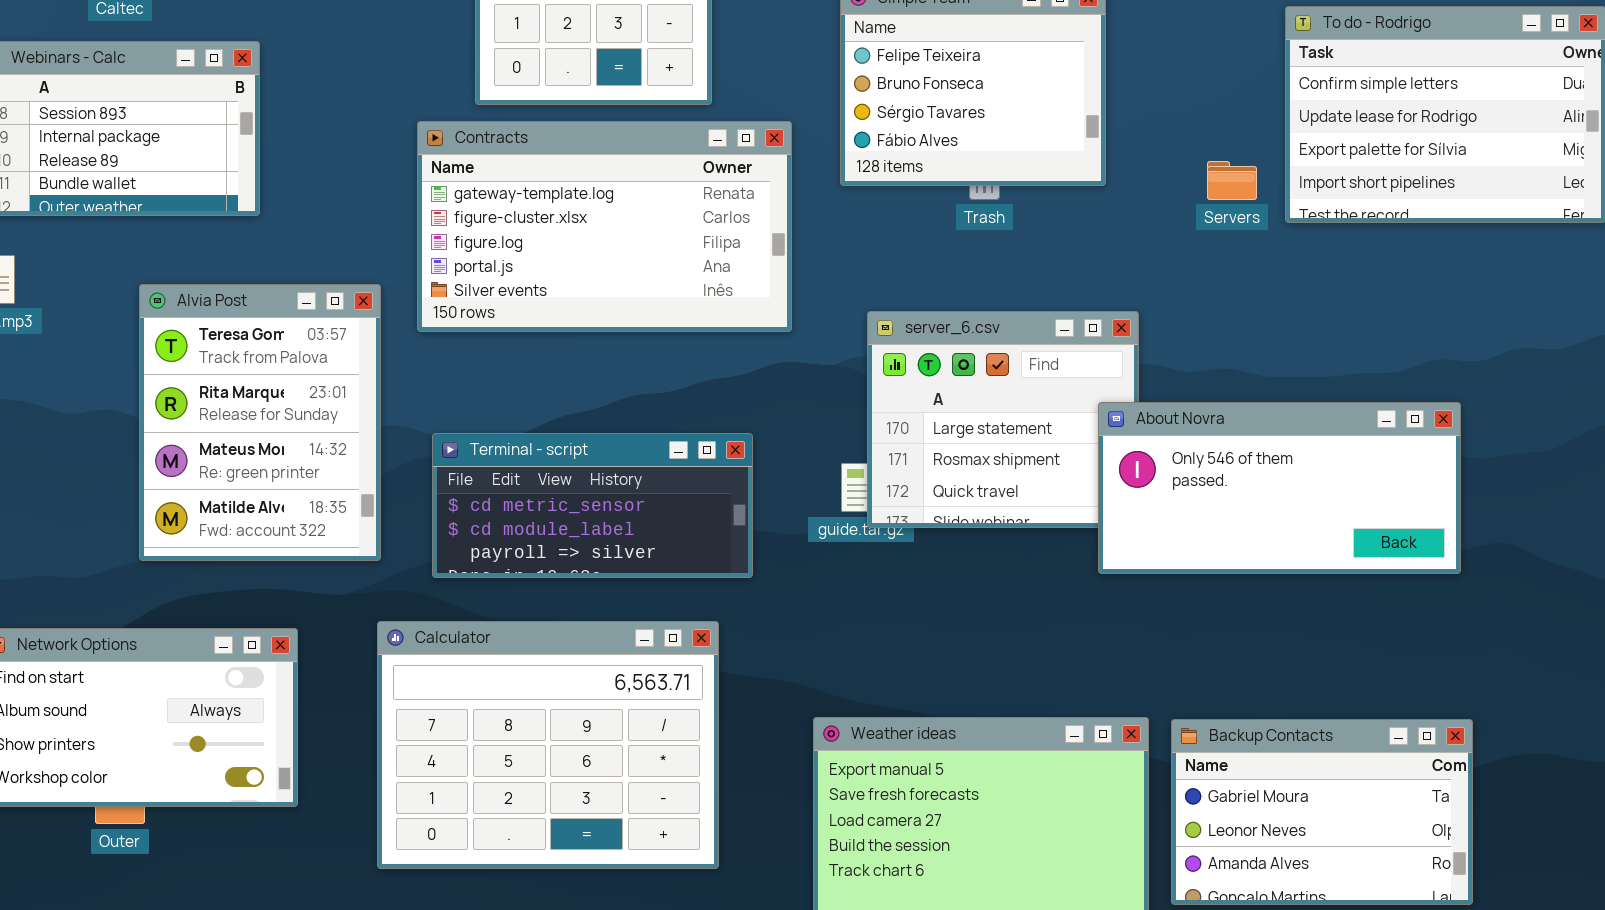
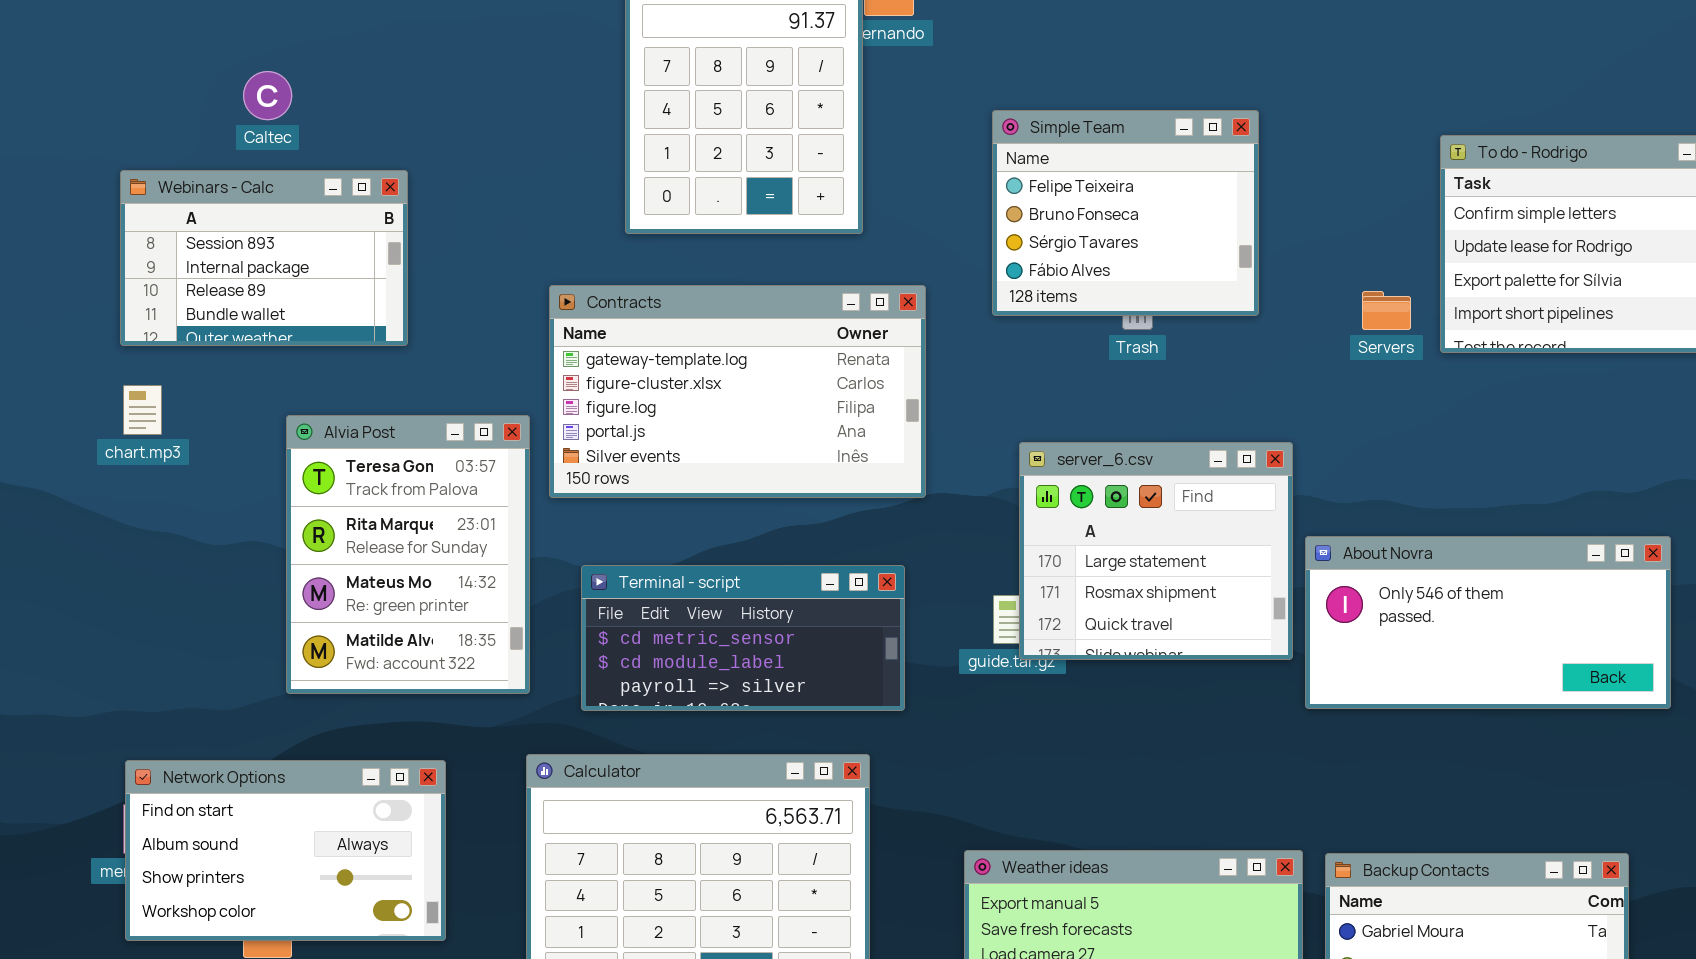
Contracts: [417,121,792,332] -> [549,285,926,498], moved
About Novra: [1098,402,1461,574] -> [1305,536,1671,709], moved

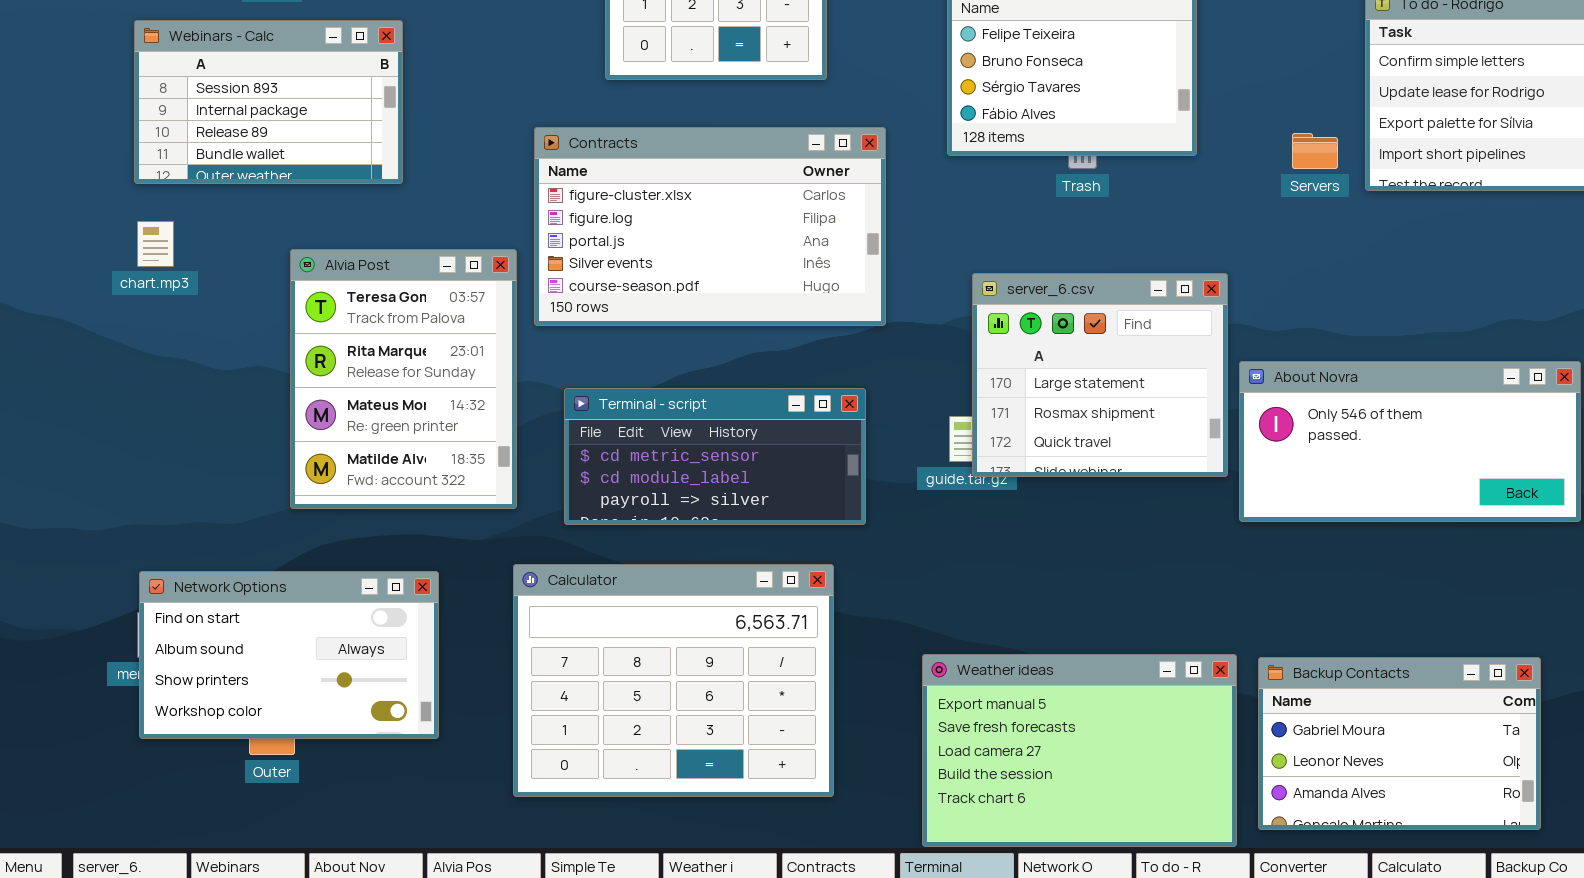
Contracts: [549,285,926,498] -> [534,127,886,326], scrolled down 1 row

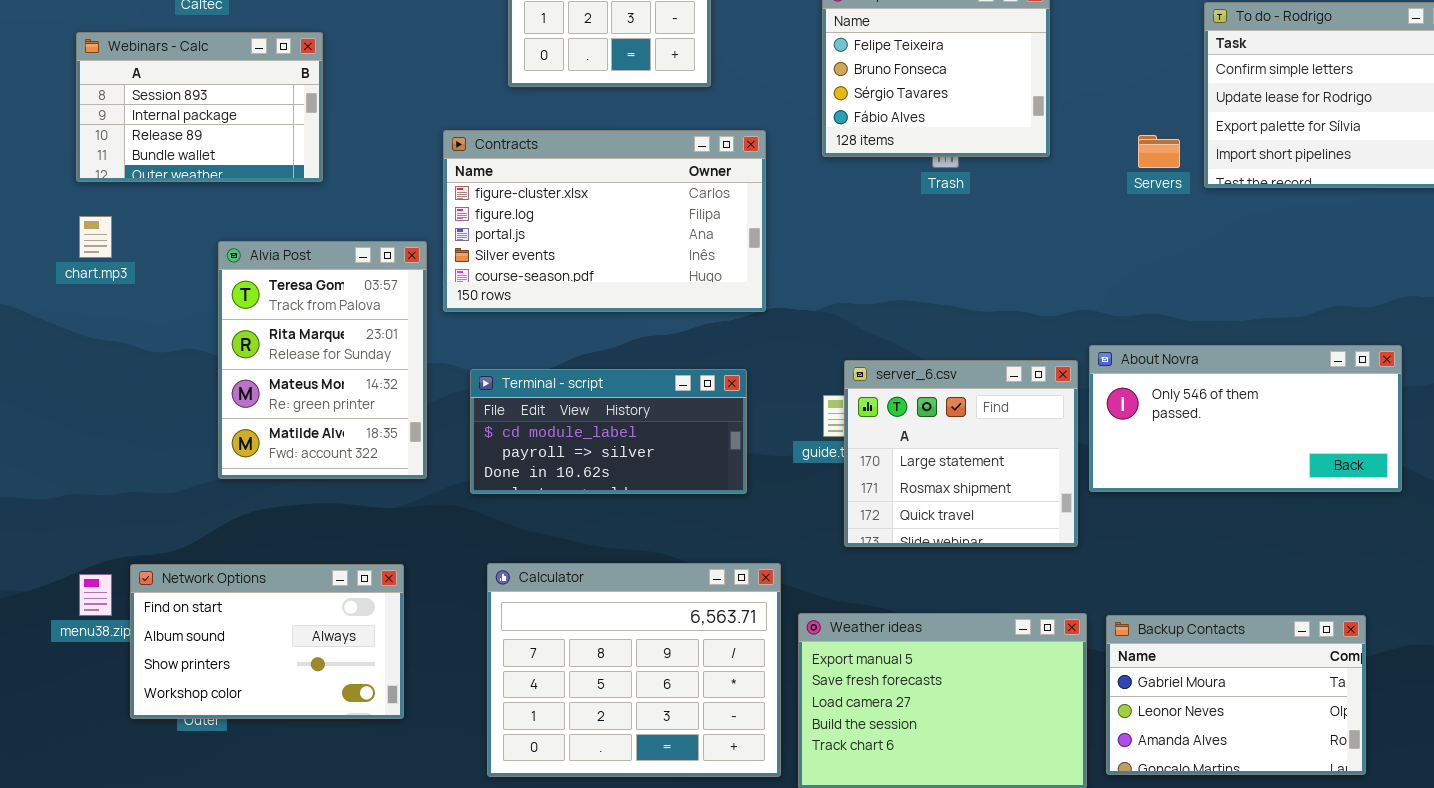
server_6.csv: [972,273,1228,477] -> [844,360,1078,547], moved
Terminal - script: [564,388,866,525] -> [470,369,747,494], scrolled down 1 row
Calculator: [513,564,834,797] -> [487,563,781,777], moved
Network Options: [139,571,439,739] -> [130,564,404,719], moved

